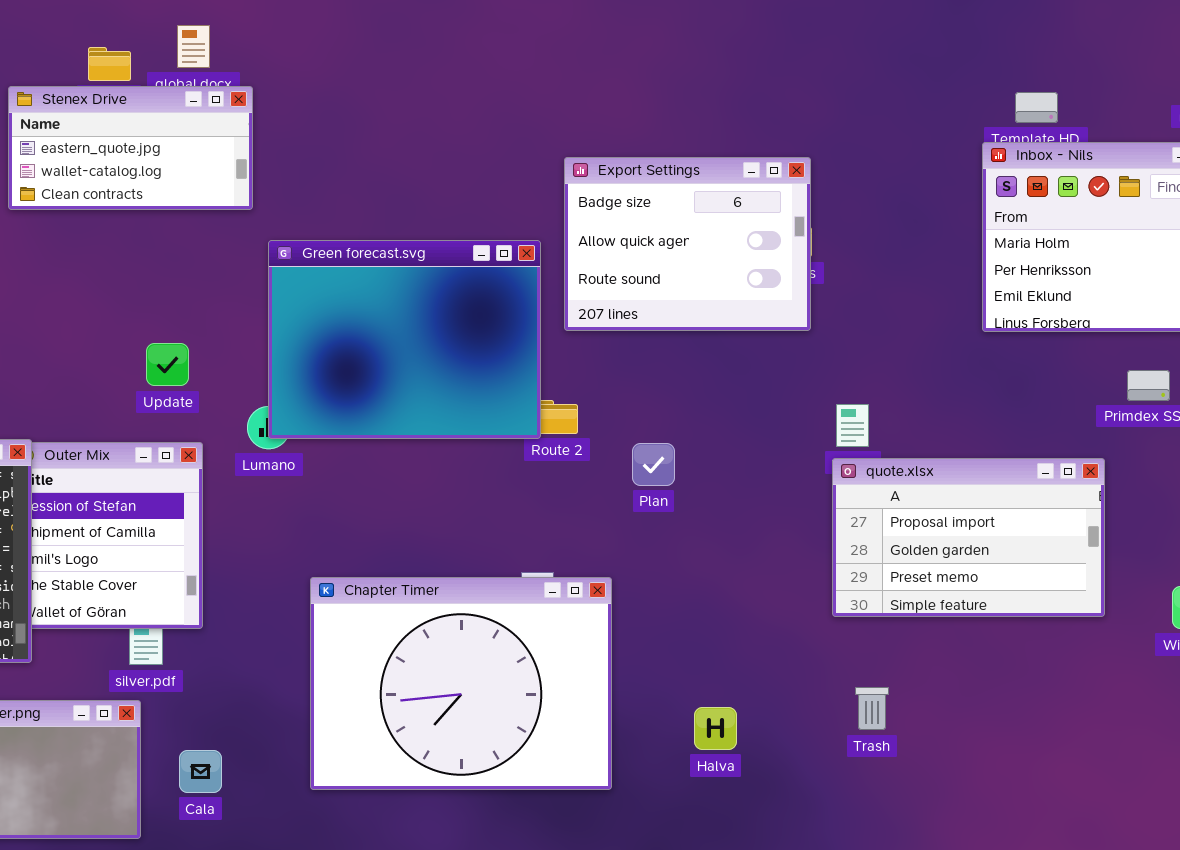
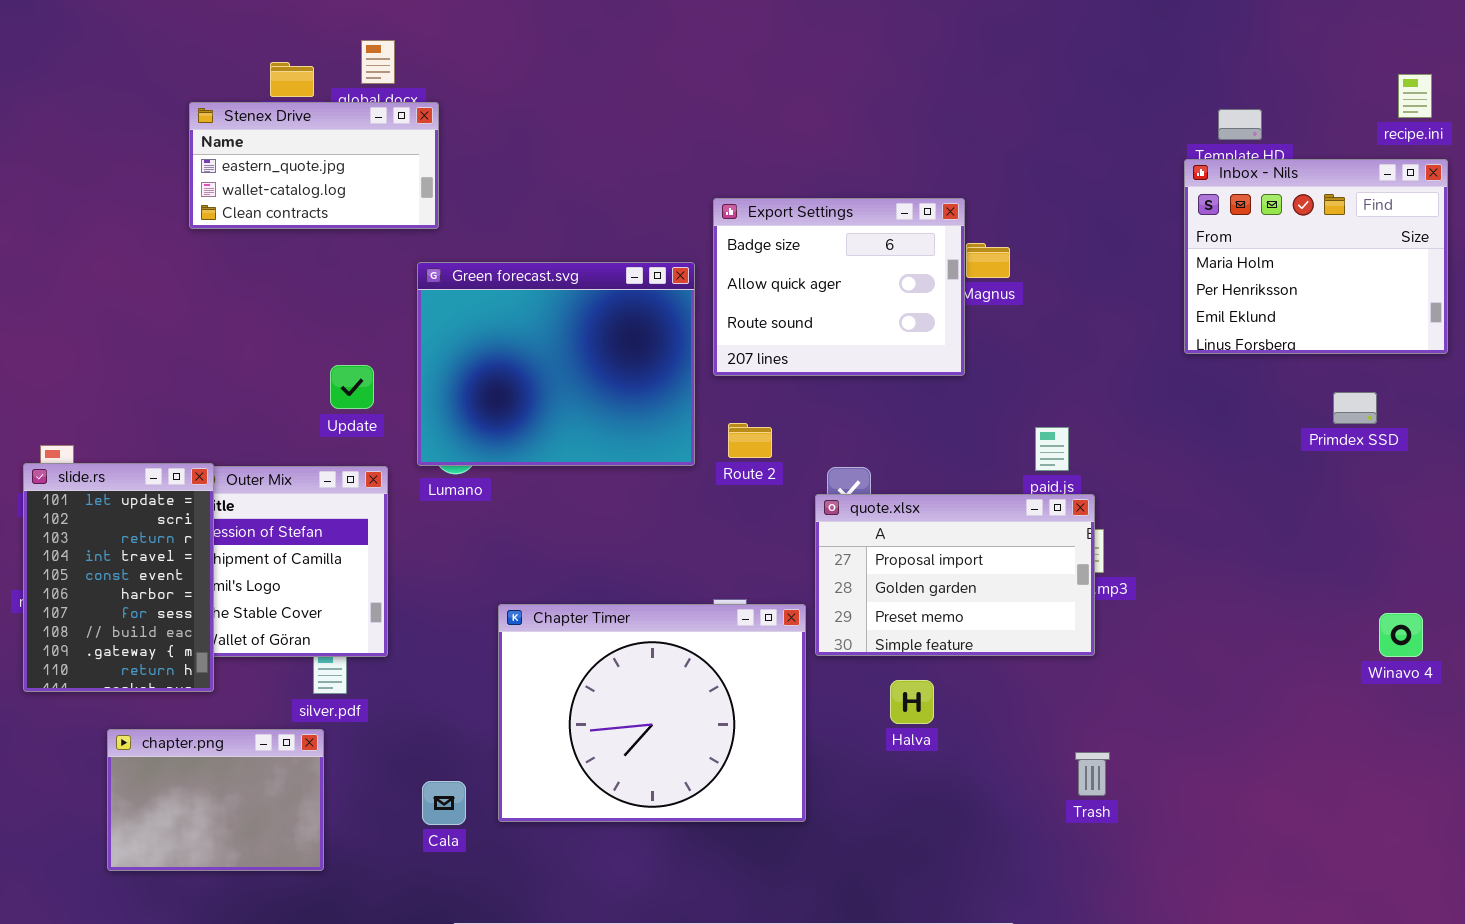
Export Settings: [564,157,811,331] -> [713,198,965,376], moved
Green forecast.svg: [268,240,541,439] -> [417,262,695,466], moved
quote.xlsx: [832,458,1105,617] -> [815,494,1095,656], moved
Trash: [855,687,889,730] -> [1075,752,1110,796], moved
Halva: [694,707,737,750] -> [890,680,934,724], moved
Cala: [179,750,222,793] -> [422,781,466,825], moved

